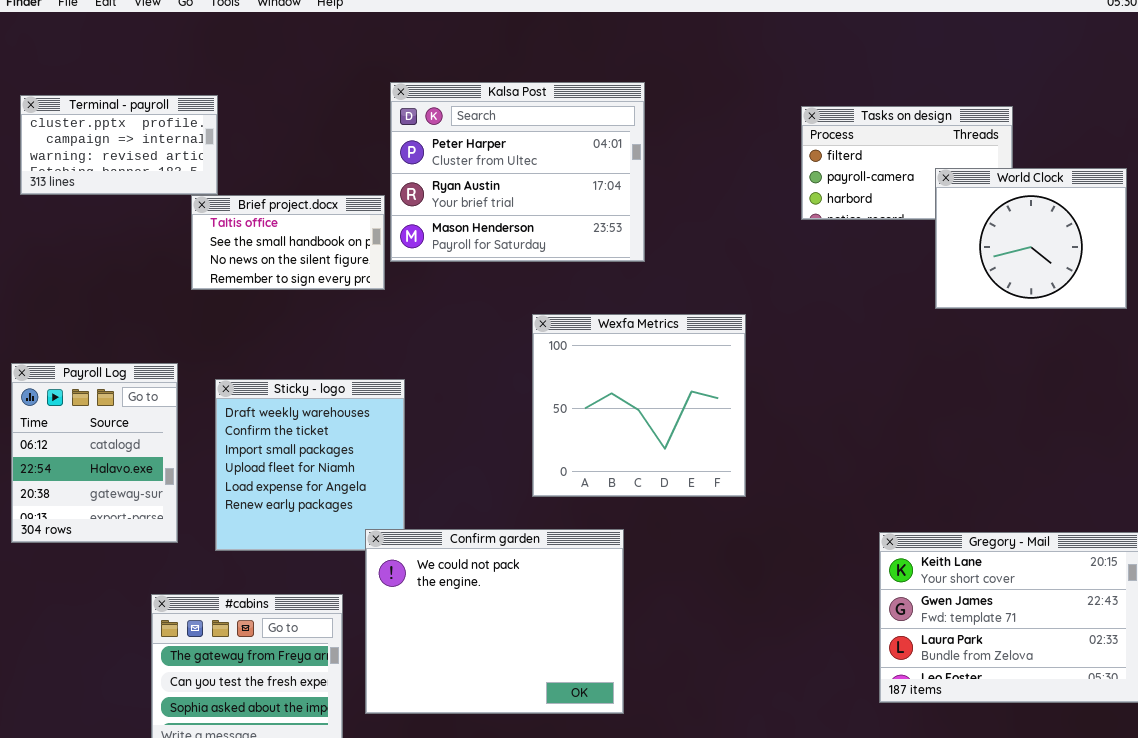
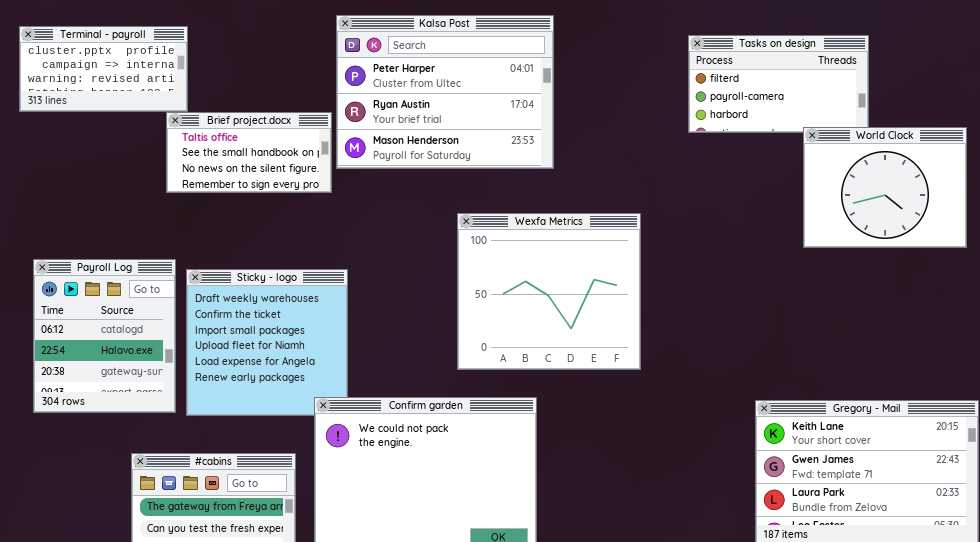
World Clock: [935,168,1127,309] -> [803,127,967,248], moved
Payroll Log: [11,363,178,543] -> [33,259,176,413], moved

